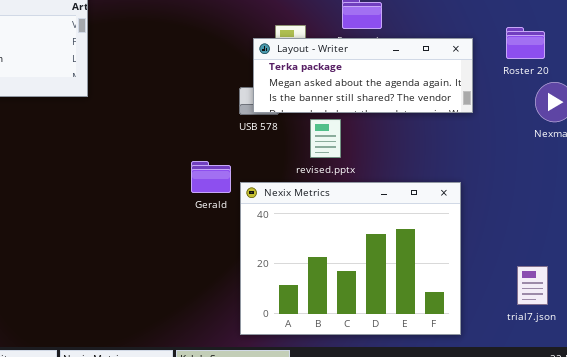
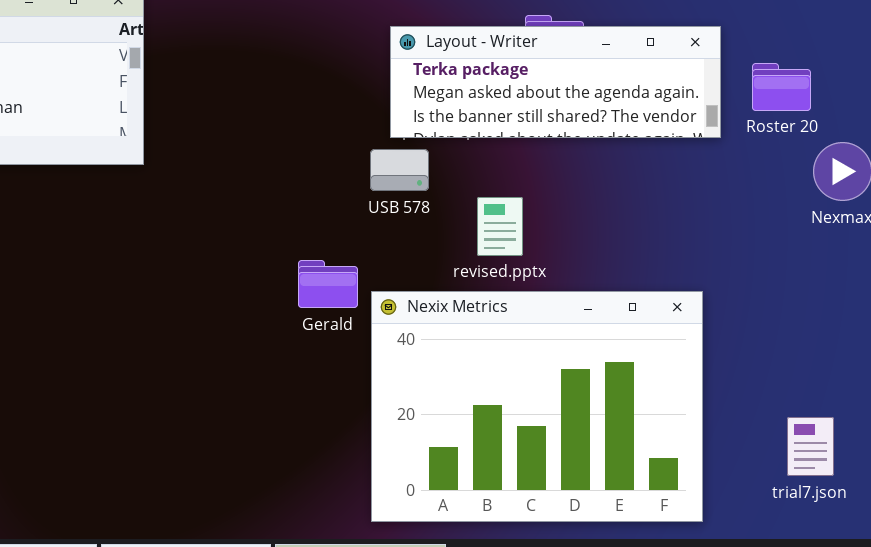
Roster 20: [506,27,545,59] -> [752,63,811,111], moved
Layout - Writer: [253,38,473,113] -> [390,26,721,138], moved

